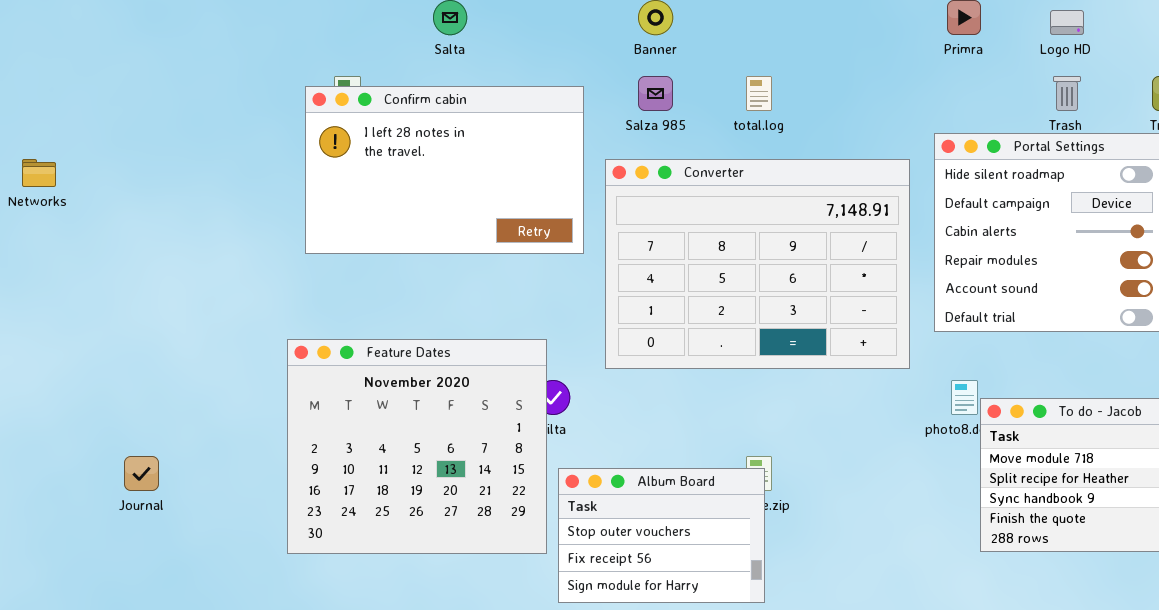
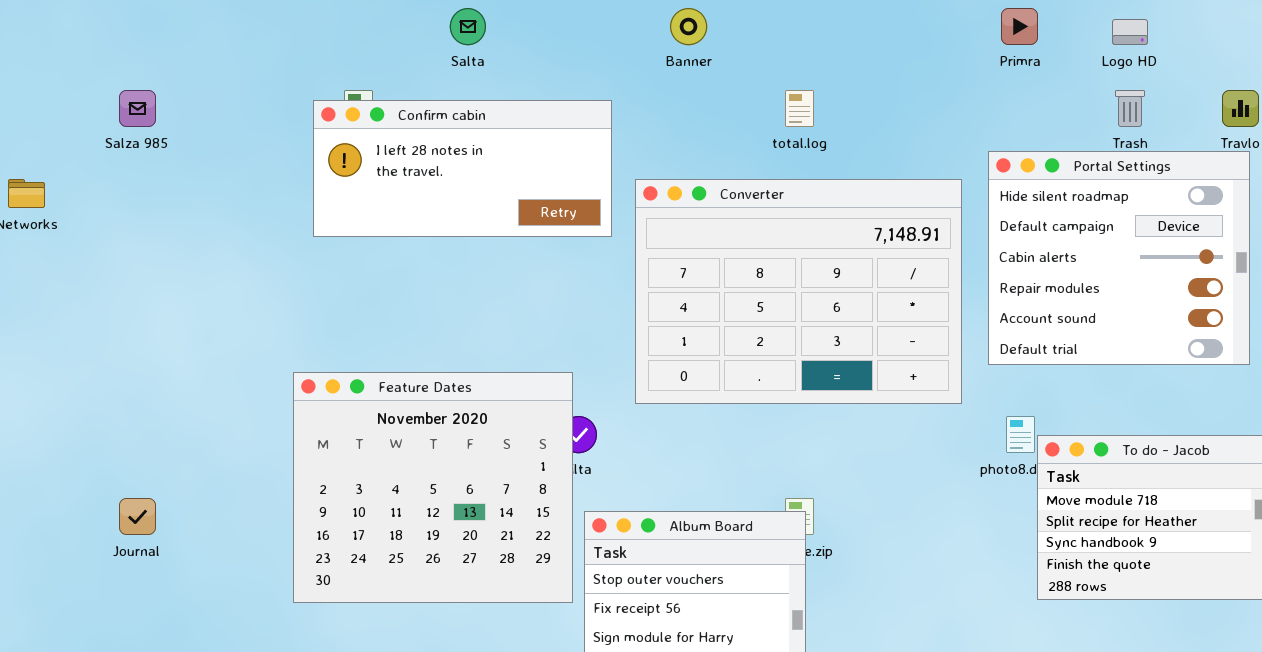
Salza 985: [638,76,673,111] -> [119,90,156,127], moved
Confirm cabin: [305,86,584,254] -> [313,100,612,237], resized

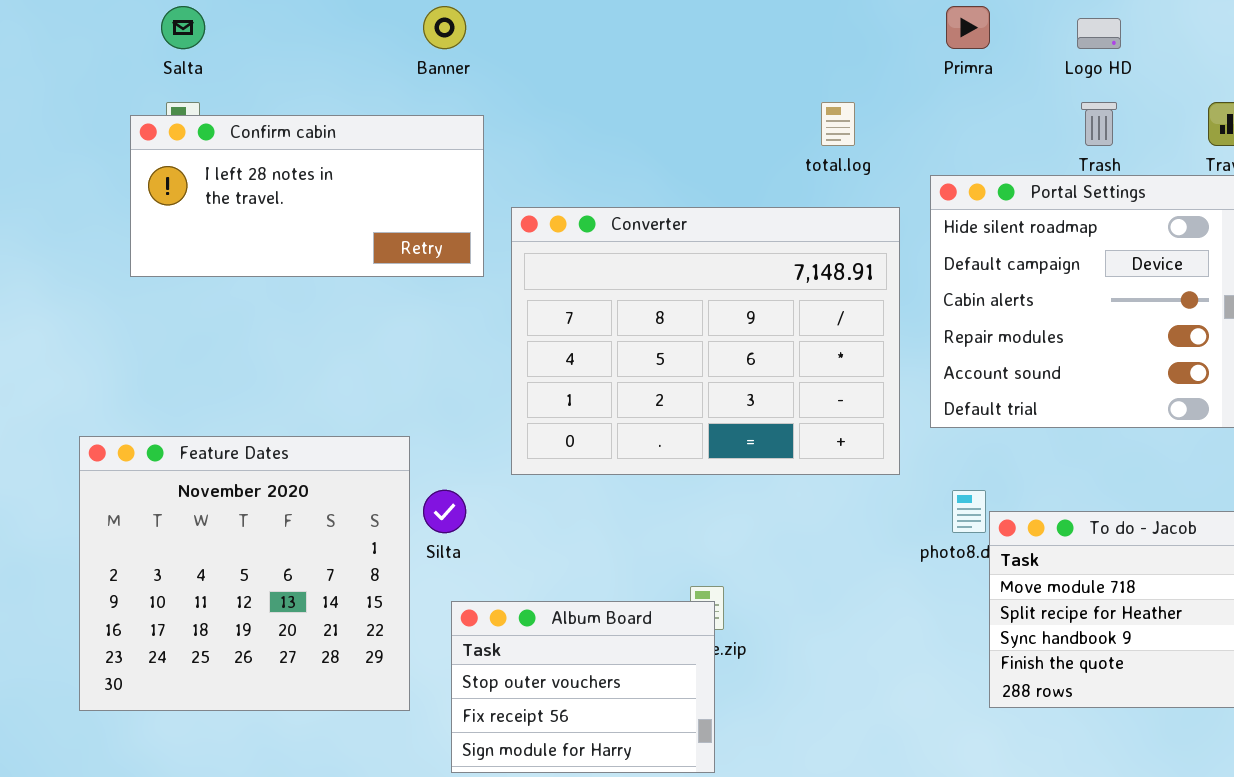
Salta: [450,8,486,45] -> [161,6,205,49], moved
Banner: [670,8,707,45] -> [423,6,466,49], moved
total.log: [785,90,814,127] -> [821,102,855,146], moved
Feature Dates: [293,372,573,603] -> [79,436,410,711], moved

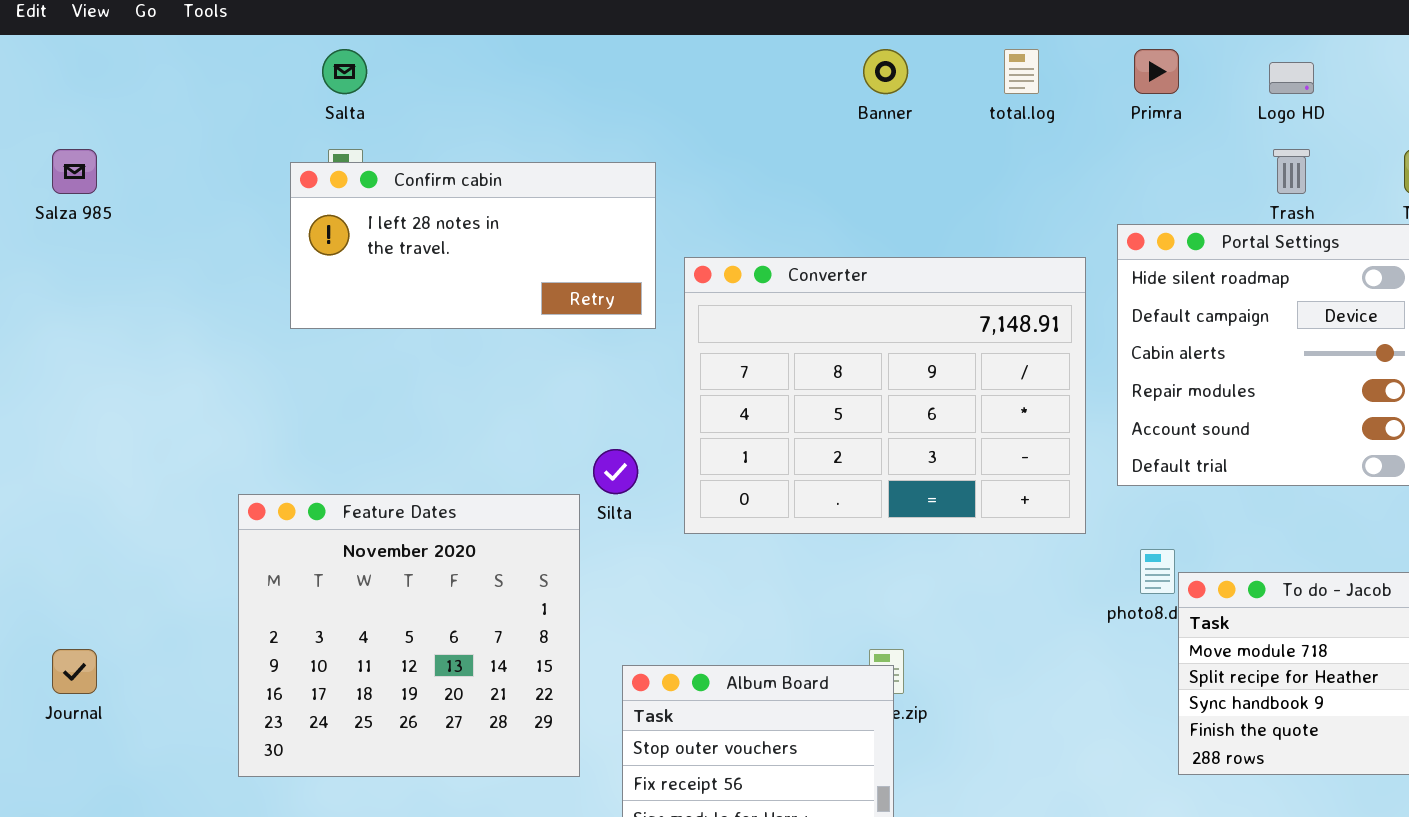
Banner: [423,6,466,49] -> [863,49,908,94], moved
total.log: [821,102,855,146] -> [1004,49,1039,94], moved
Silta: [423,490,466,533] -> [593,449,638,494], moved

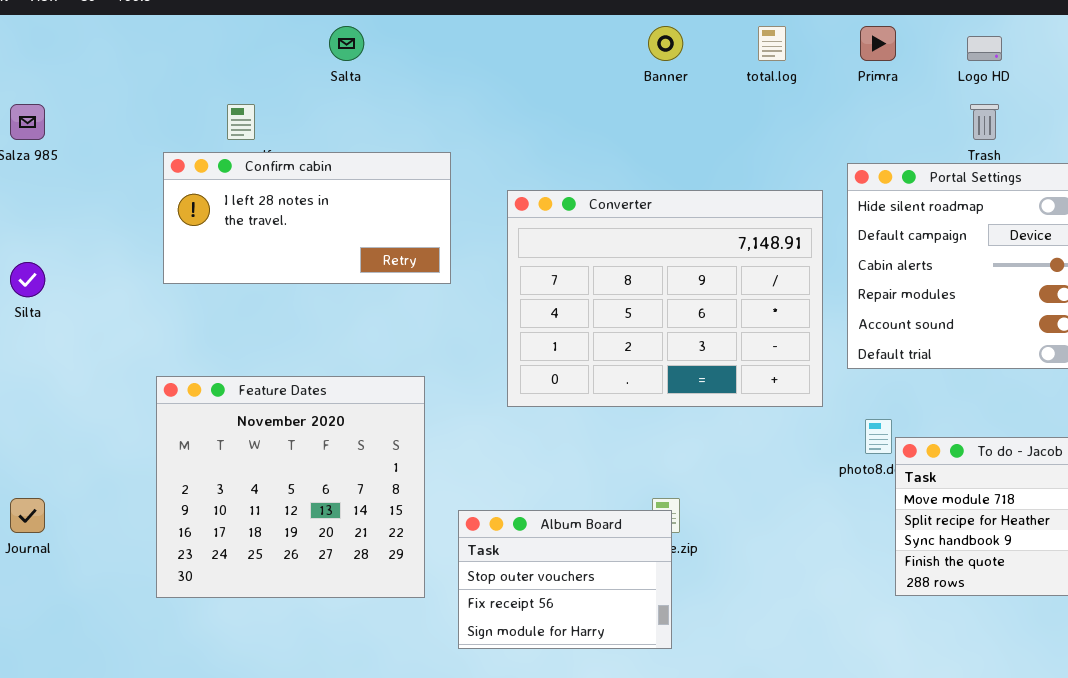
Salta: [322,49,367,94] -> [329,26,364,61], moved
Confirm cabin: [290,162,656,329] -> [163,152,451,284], moved
Silta: [593,449,638,494] -> [10,262,45,297], moved

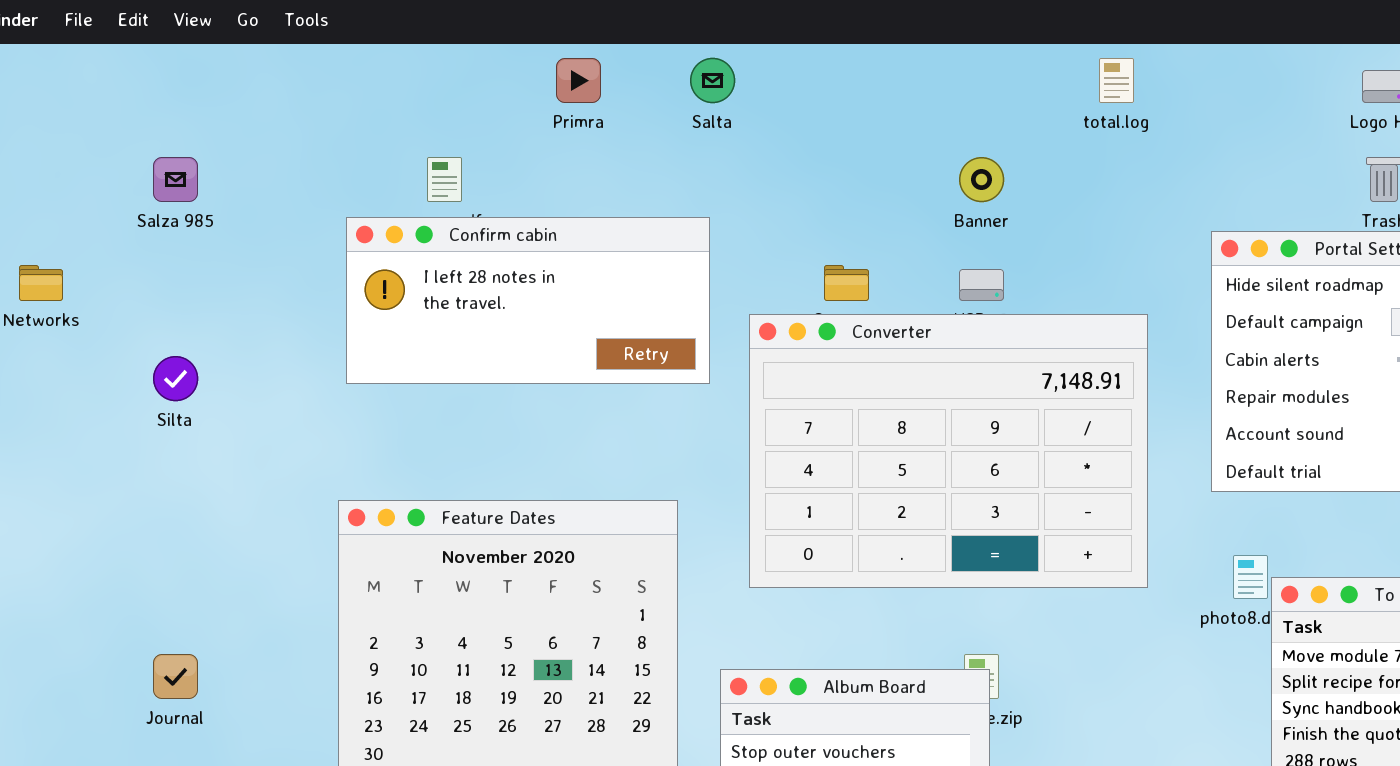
Salta: [329,26,364,61] -> [690,58,735,103], moved
Banner: [648,26,683,61] -> [959,157,1004,202], moved
Primra: [860,26,896,61] -> [556,58,601,103], moved
Converter: [507,190,823,407] -> [749,314,1148,588], moved

